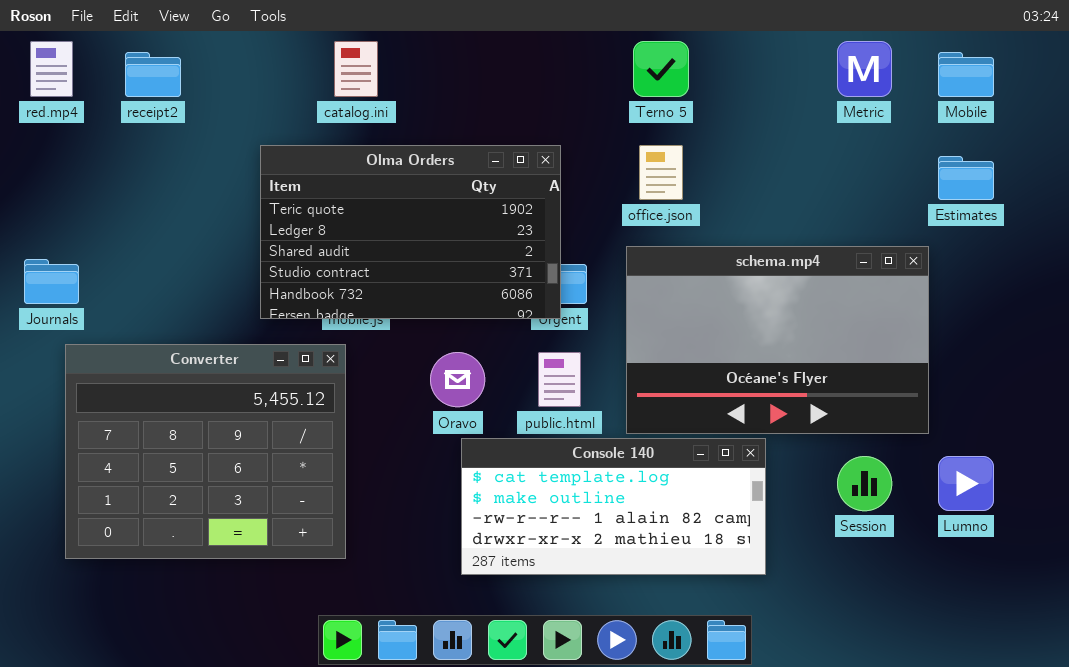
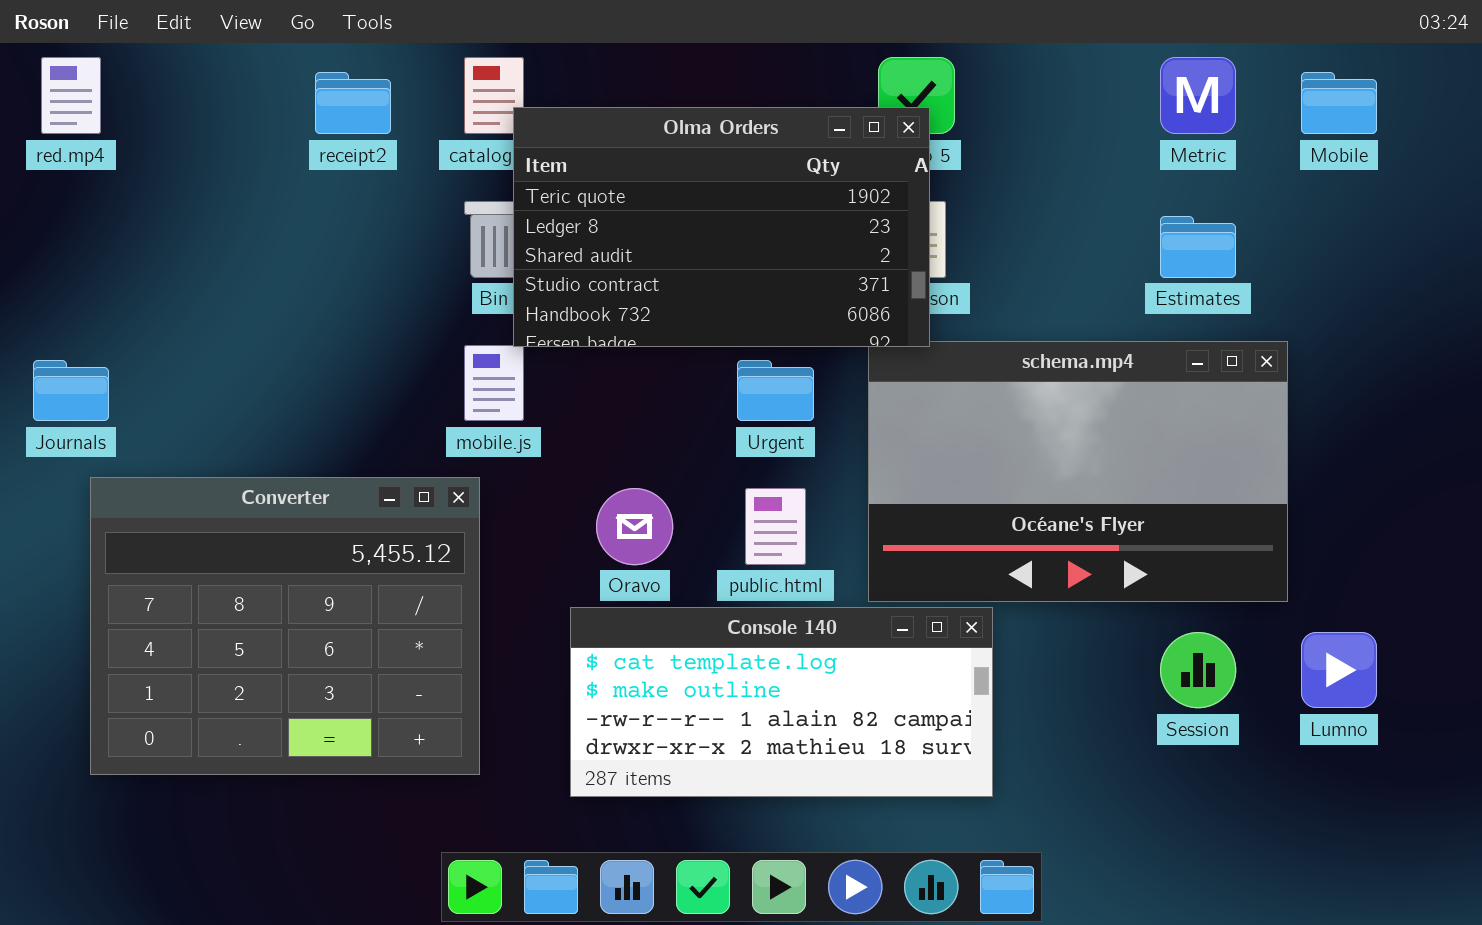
receipt2: [125,52,181,97] -> [315,72,391,134], moved
Olma Orders: [260,145,561,319] -> [513,107,930,347], moved
Estimates: [938,156,994,200] -> [1160,216,1236,278], moved
Console 140: [461,438,766,575] -> [570,607,993,797], moved

